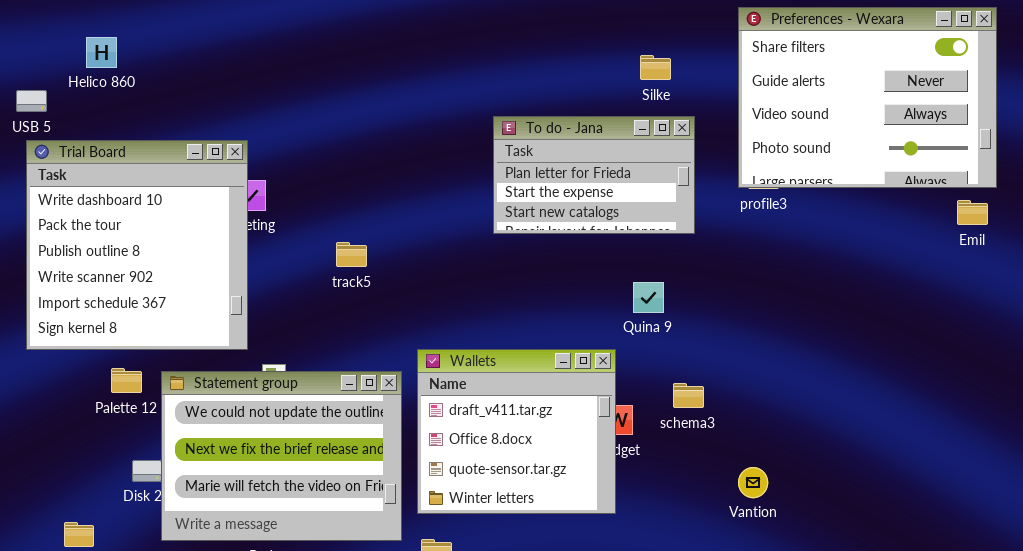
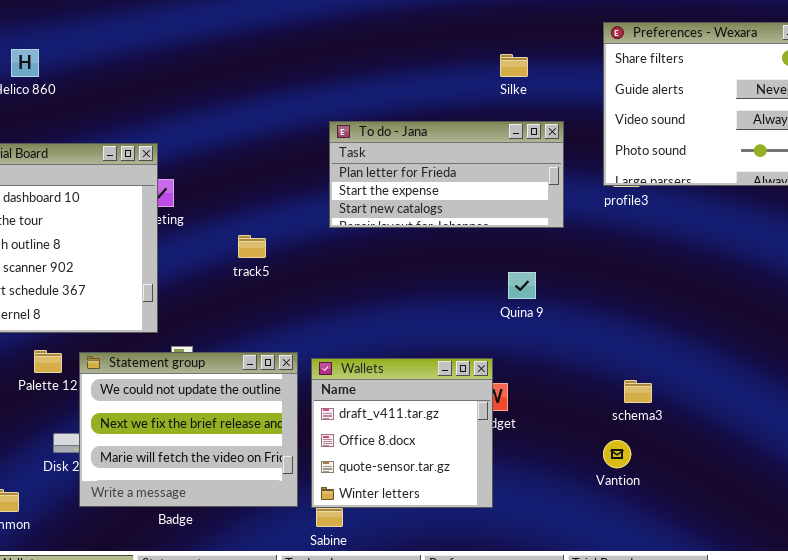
Silke: [640,55,671,80] -> [500,54,528,77], moved
To do - Jana: [493,116,695,234] -> [329,121,564,228], resized
Wallets: [417,349,616,514] -> [311,358,493,508], moved
schema3: [673,383,704,408] -> [624,380,652,403], moved

